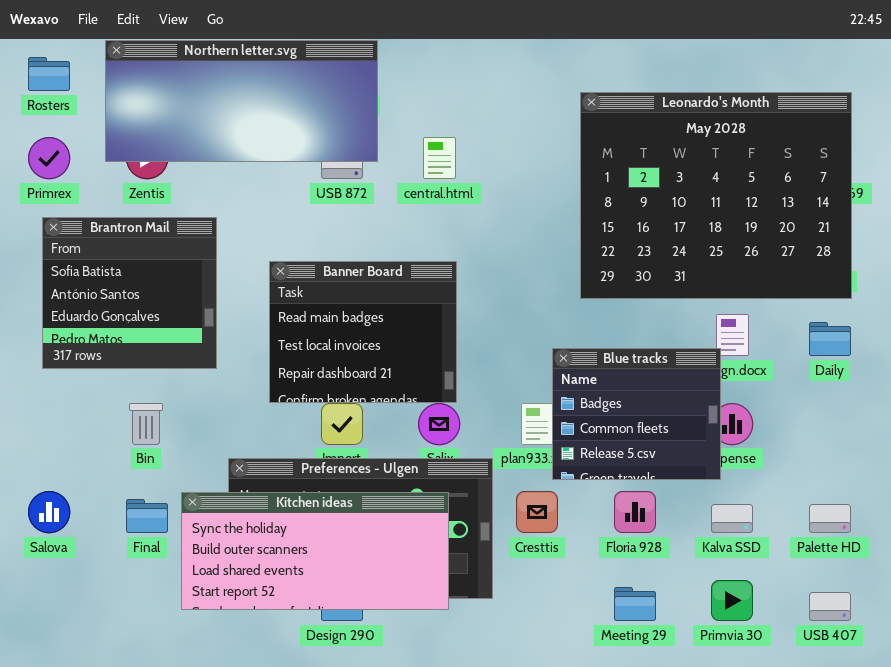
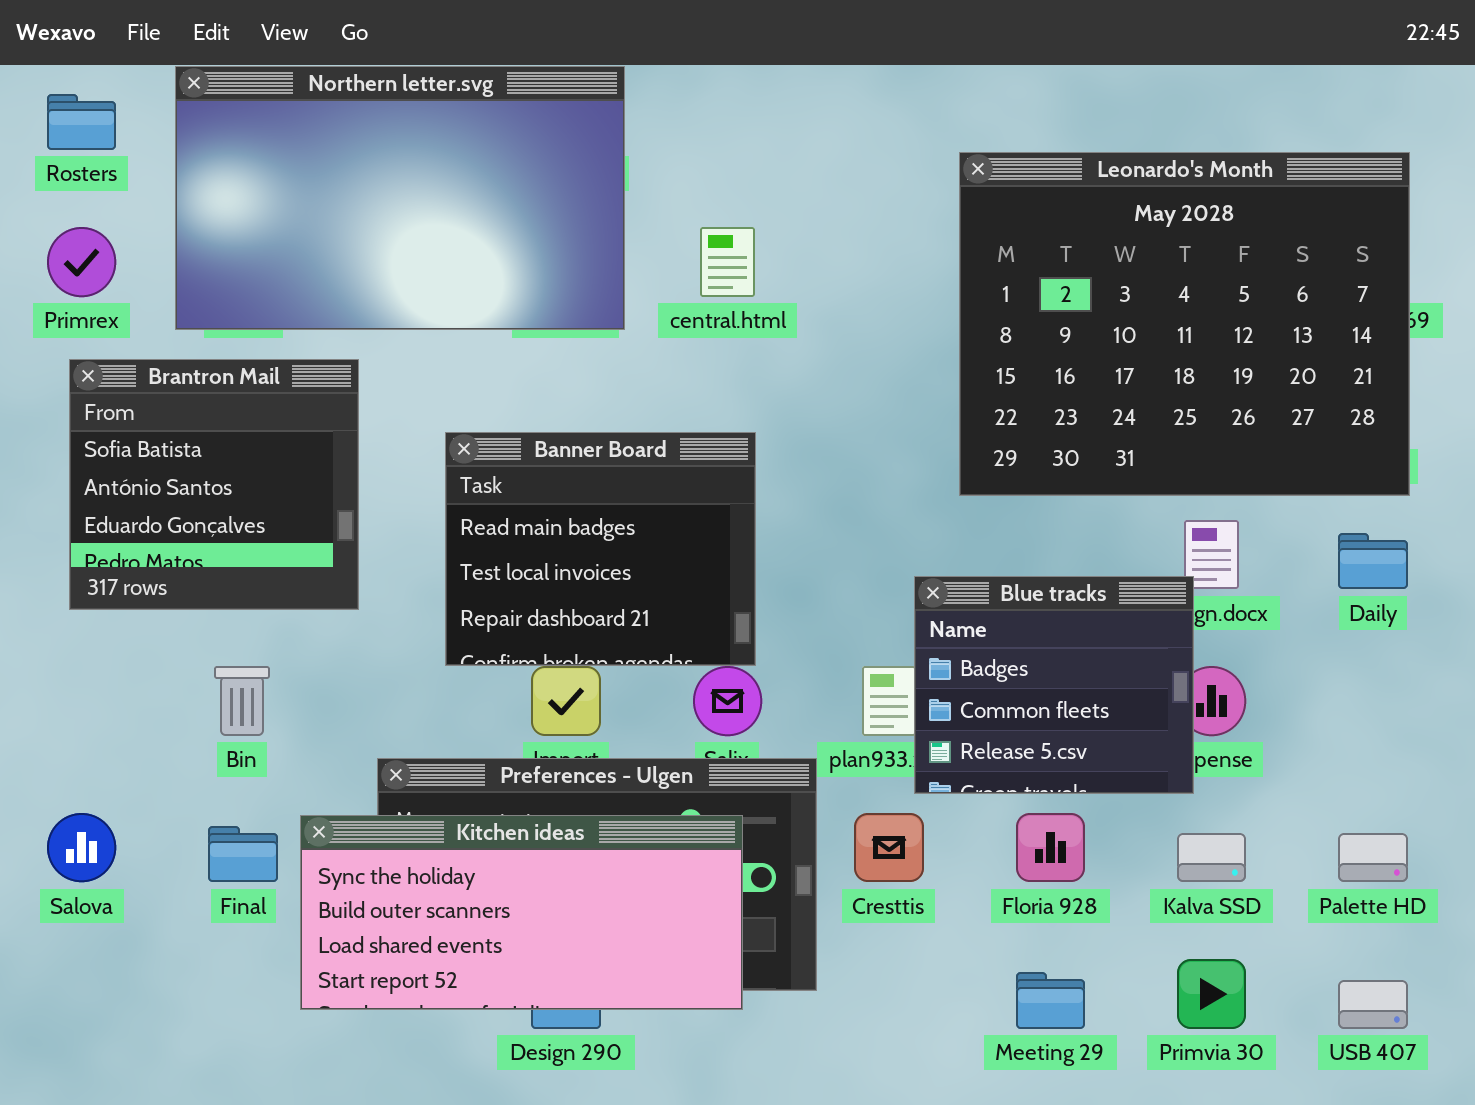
Northern letter.svg: [105,40,378,162] -> [175,66,625,330], resized

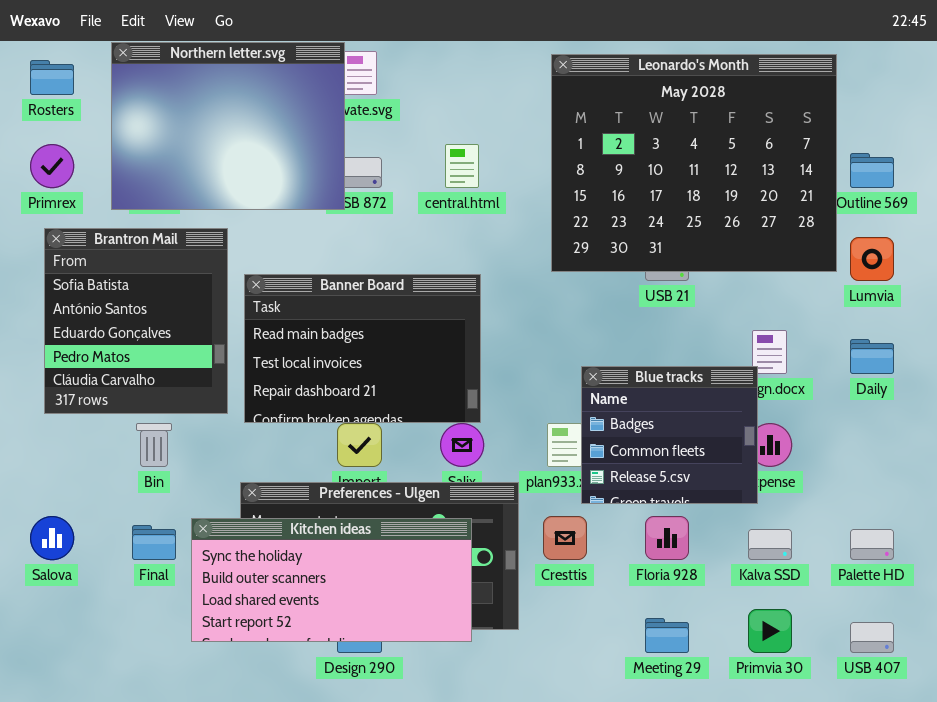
Northern letter.svg: [175,66,625,330] -> [111,42,345,210], resized
Leonardo's Month: [959,152,1410,496] -> [551,54,837,272], moved
Brantron Mail: [69,359,359,610] -> [44,228,228,414], resized
Banner Board: [445,432,756,666] -> [244,274,481,423], resized

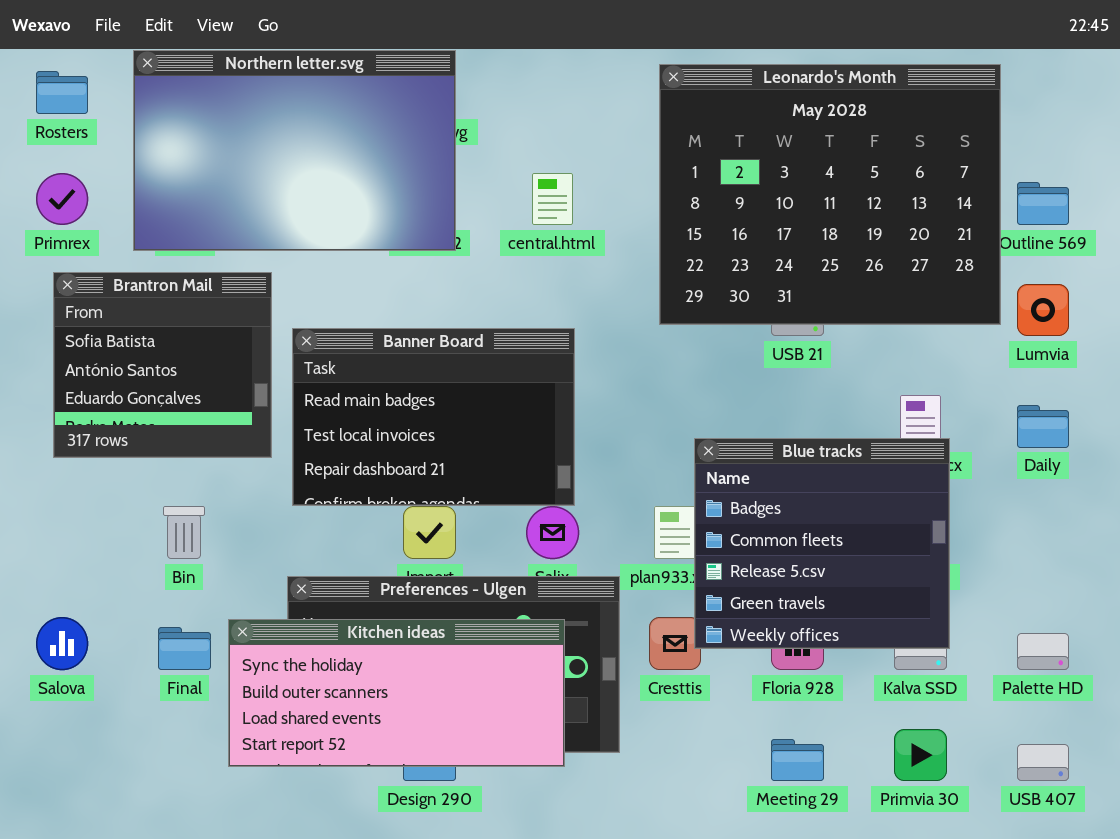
Northern letter.svg: [111,42,345,210] -> [133,50,456,251], resized
Brantron Mail: [44,228,228,414] -> [53,272,272,458], resized
Blue tracks: [581,366,758,504] -> [694,438,950,649], resized

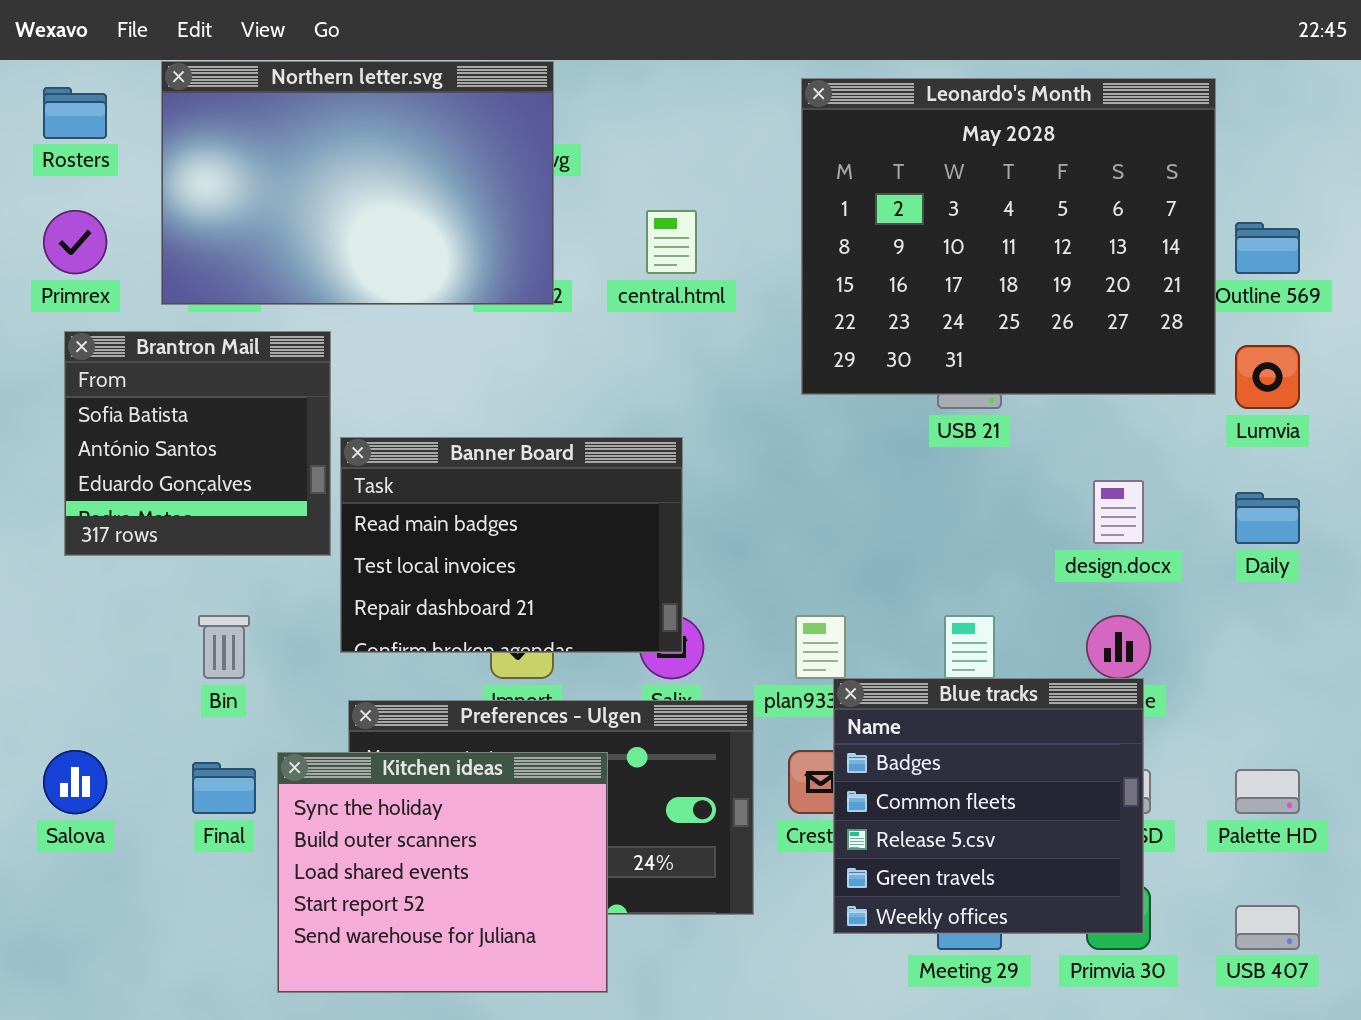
Banner Board: [292,328,575,506] -> [340,437,683,653], moved
Blue tracks: [694,438,950,649] -> [833,678,1144,934], moved
Kitchen ideas: [228,619,565,767] -> [277,752,608,993], resized

